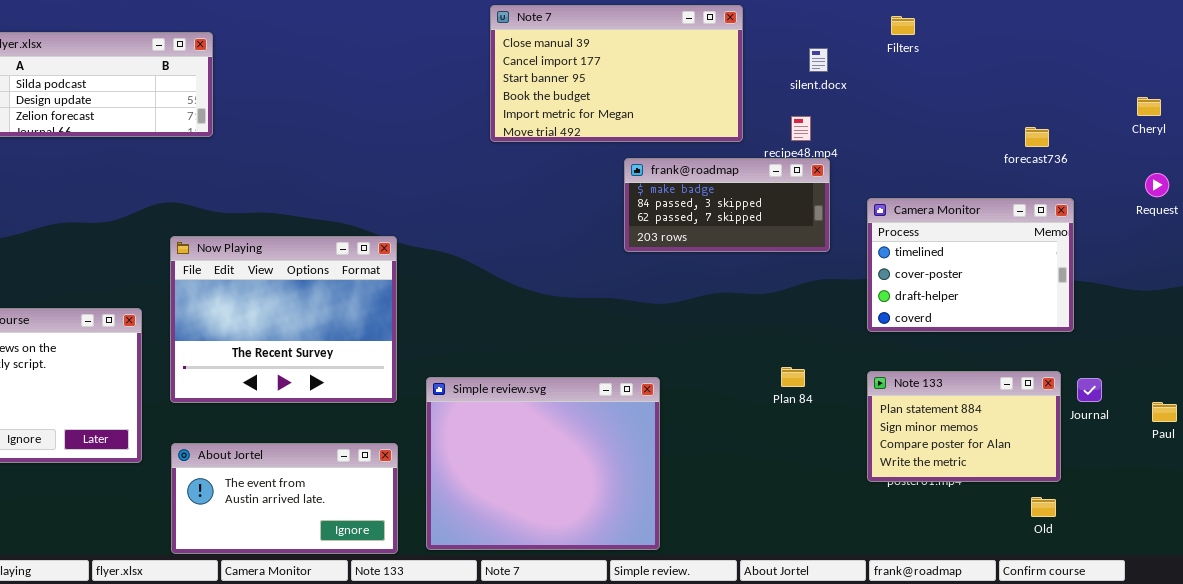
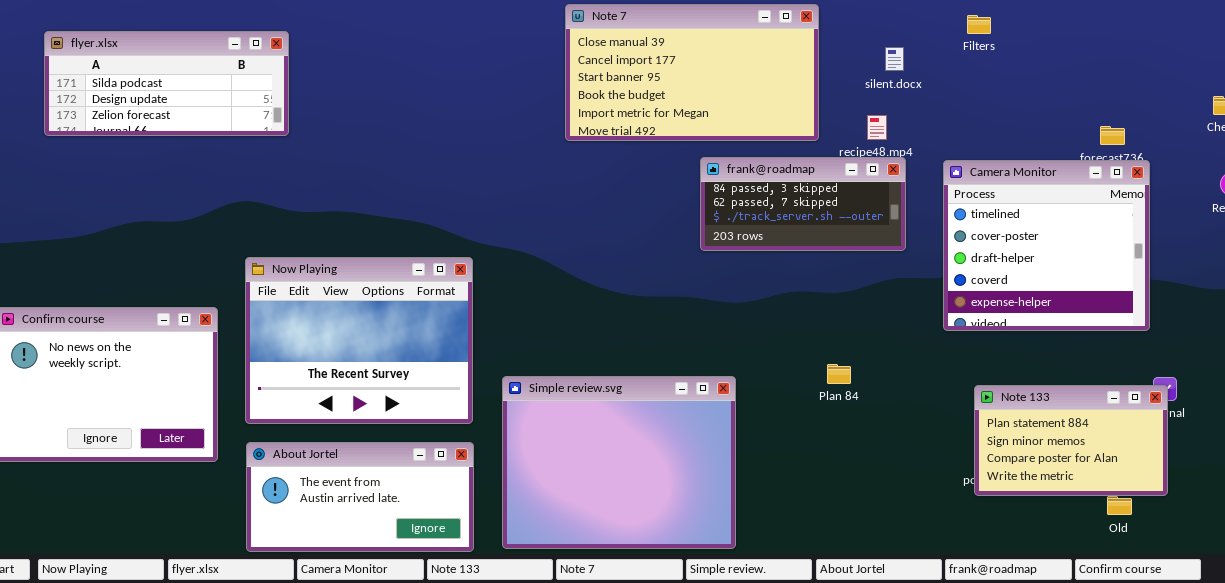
frank@roadmap: [624,158,830,252] -> [700,157,906,251], scrolled down 1 row
Camera Monitor: [867,198,1074,332] -> [943,160,1150,331], resized
Now Playing: [170,236,397,403] -> [245,257,473,424], moved
Plan 84: [781,367,805,387] -> [827,364,851,384], moved
Note 133: [867,371,1061,482] -> [974,385,1168,496], moved

